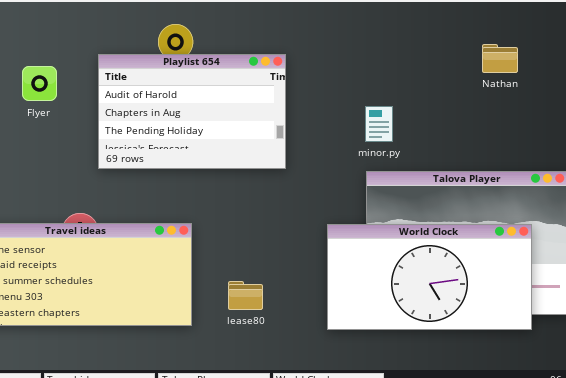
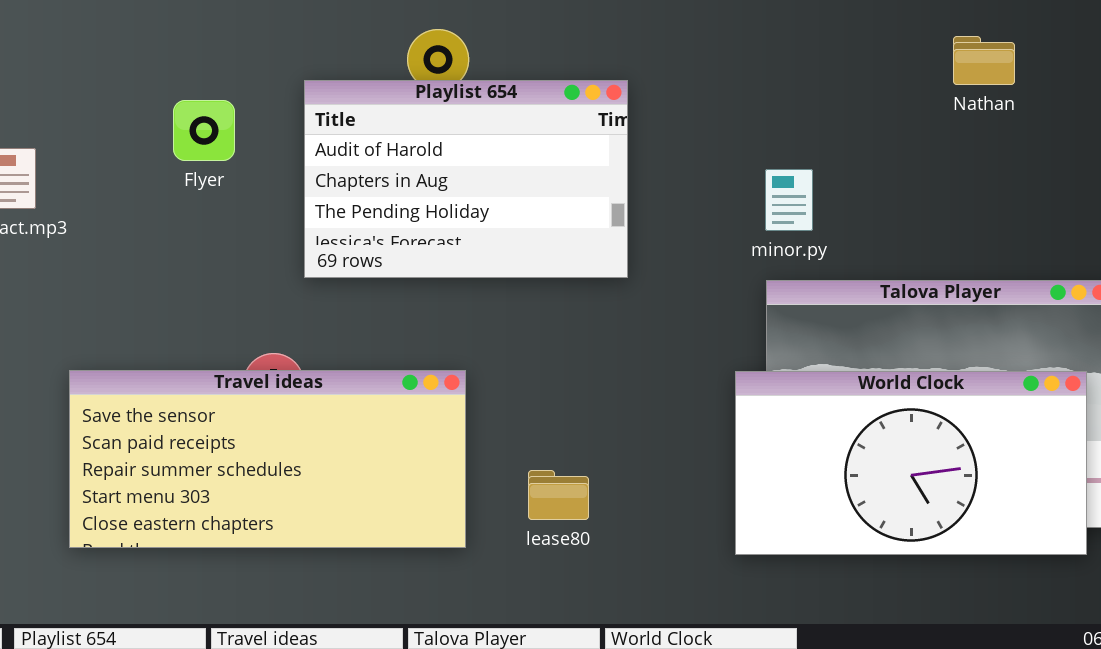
Nathan: [482,44,518,73] -> [953,36,1015,85], moved
World Clock: [327,224,532,330] -> [735,371,1087,555], moved

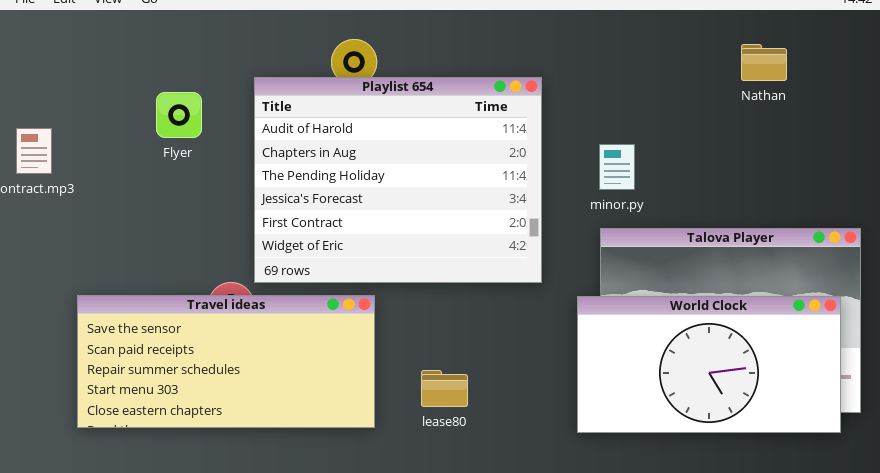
Playlist 654: [304,80,628,278] -> [254,77,542,283], resized

